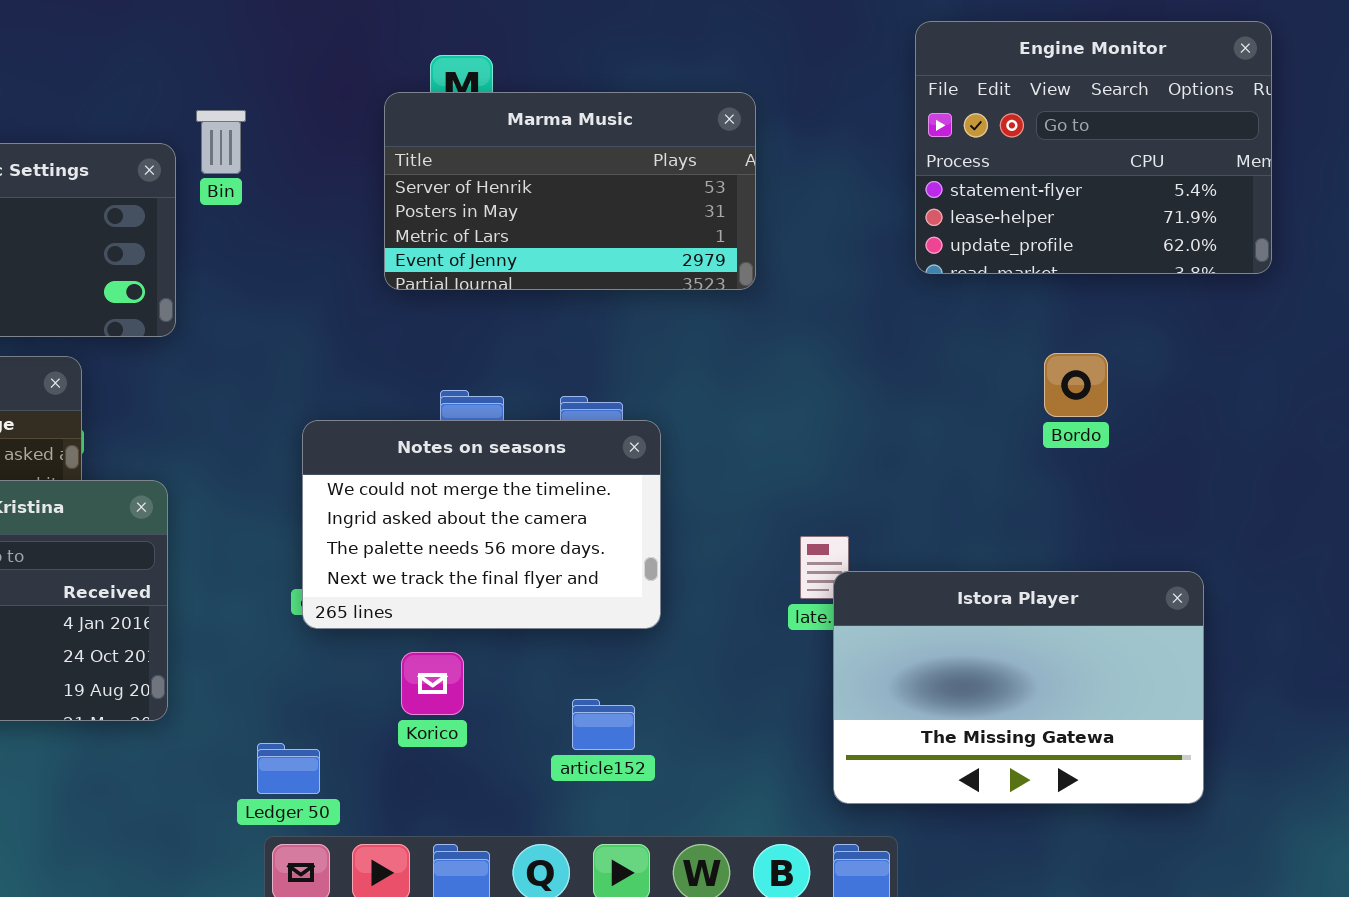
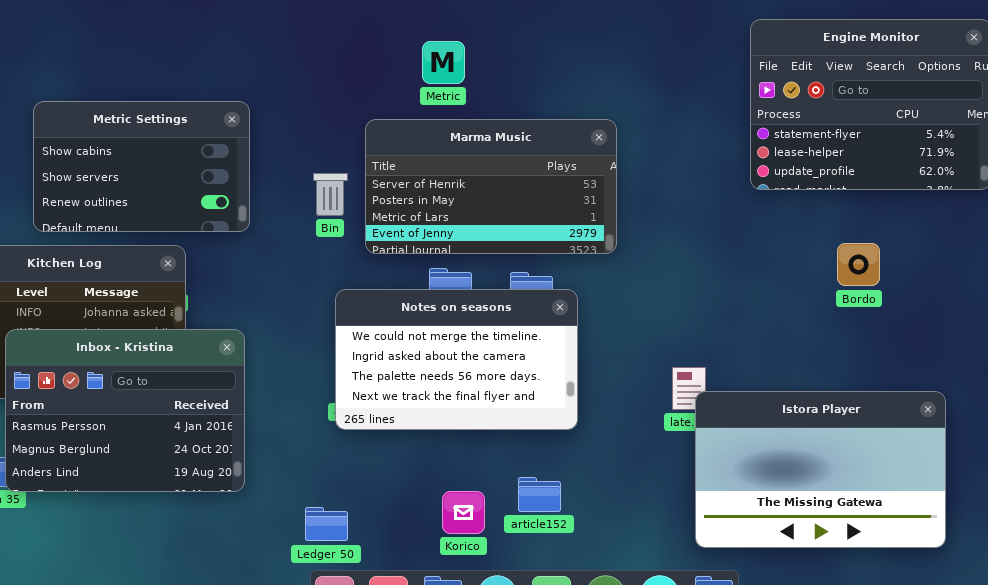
Marma Music: [384,92,756,290] -> [365,119,617,254], moved
Bin: [196,110,246,174] -> [313,173,348,216], moved
Korico: [401,652,464,715] -> [442,491,485,534], moved

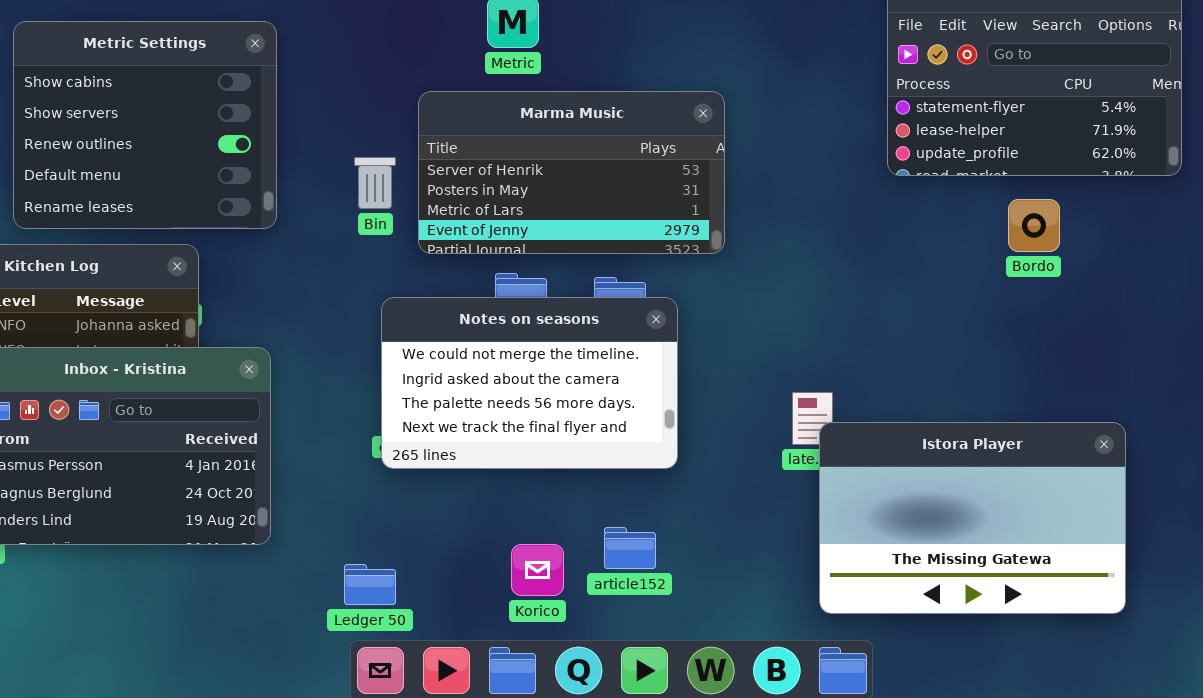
Metric Settings: [33,101,250,232] -> [13,21,277,229], resized
Bordo: [837,243,880,286] -> [1008,199,1060,252], moved

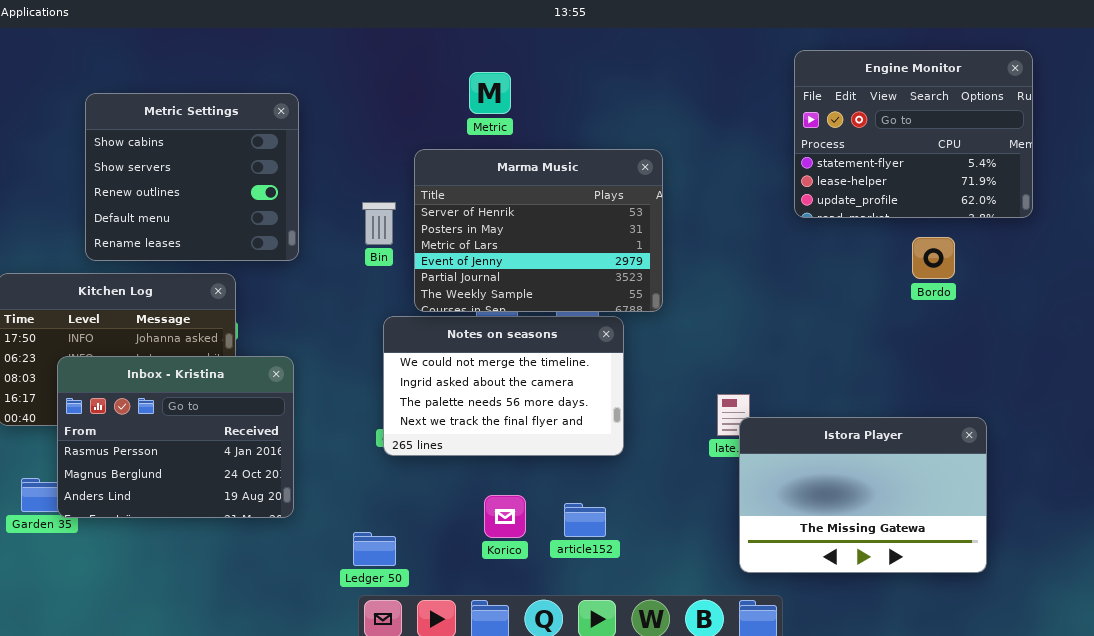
Marma Music: [418,91,725,254] -> [414,149,663,312], resized
Bordo: [1008,199,1060,252] -> [912,237,955,279], moved
Korico: [511,544,564,596] -> [484,495,526,538], moved

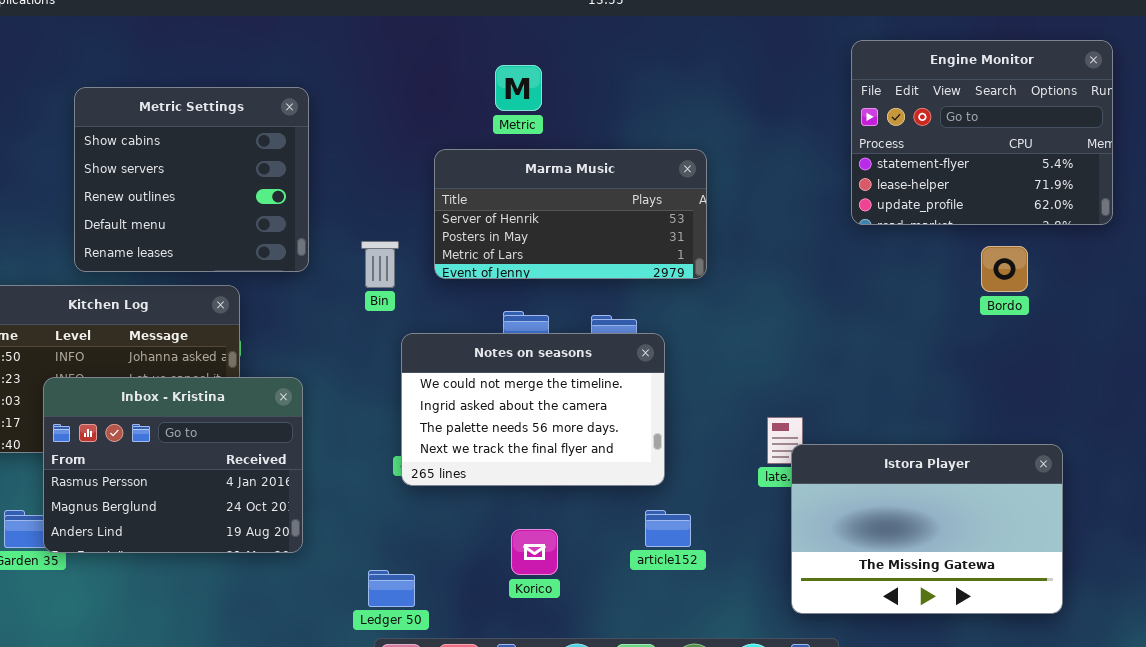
Marma Music: [414,149,663,312] -> [434,149,707,279], resized
Bin: [362,202,396,245] -> [361,241,399,288], moved
article152: [564,503,606,537] -> [645,510,691,547], moved

